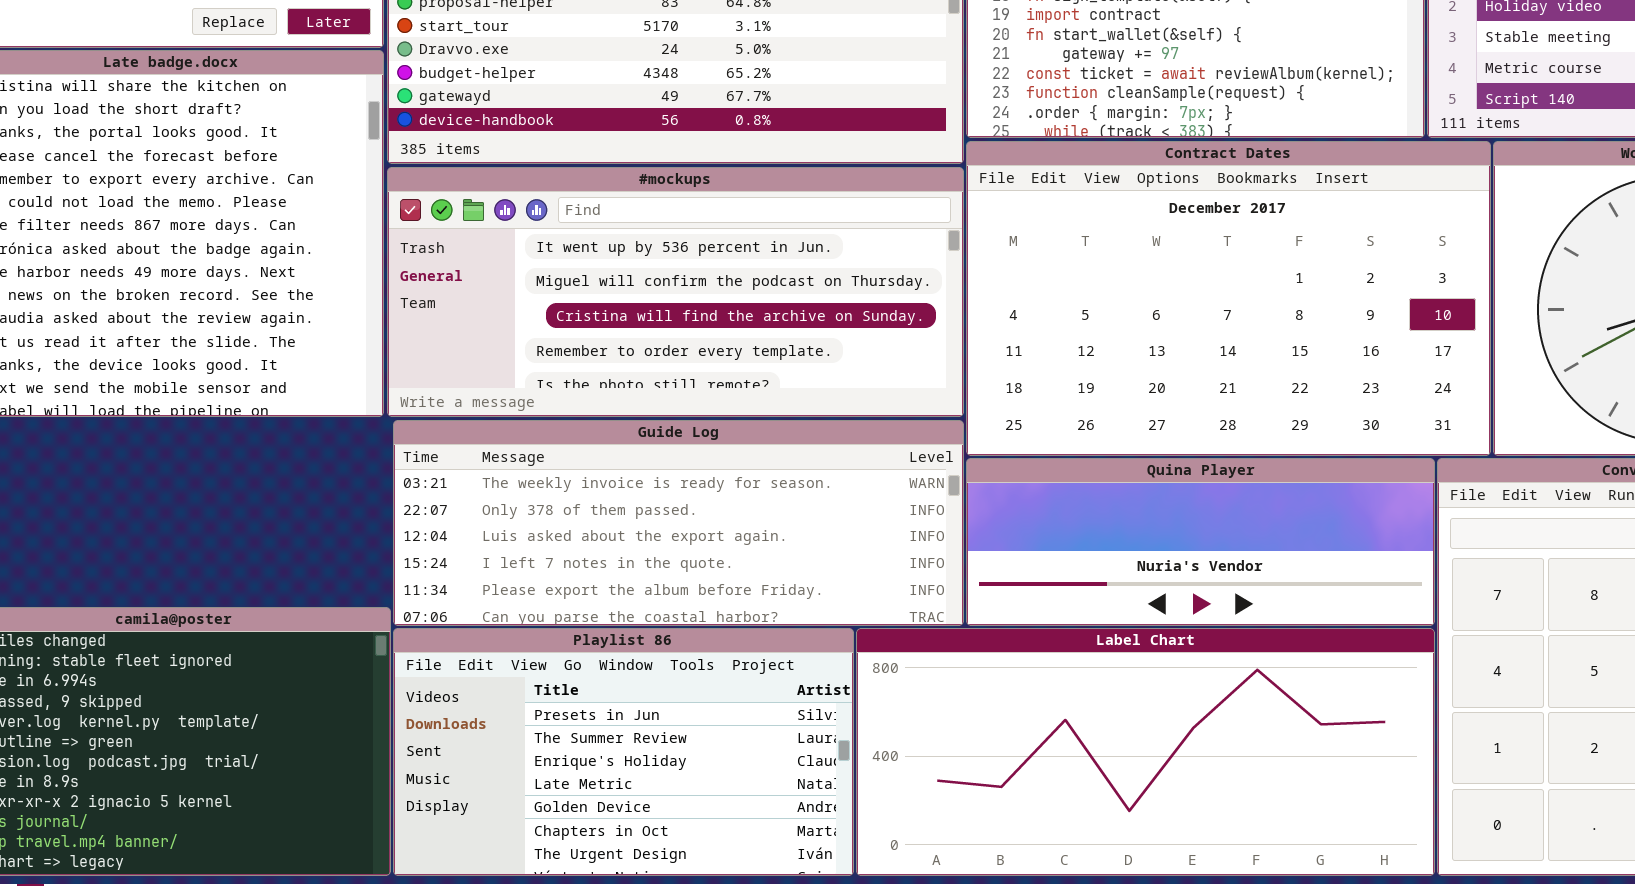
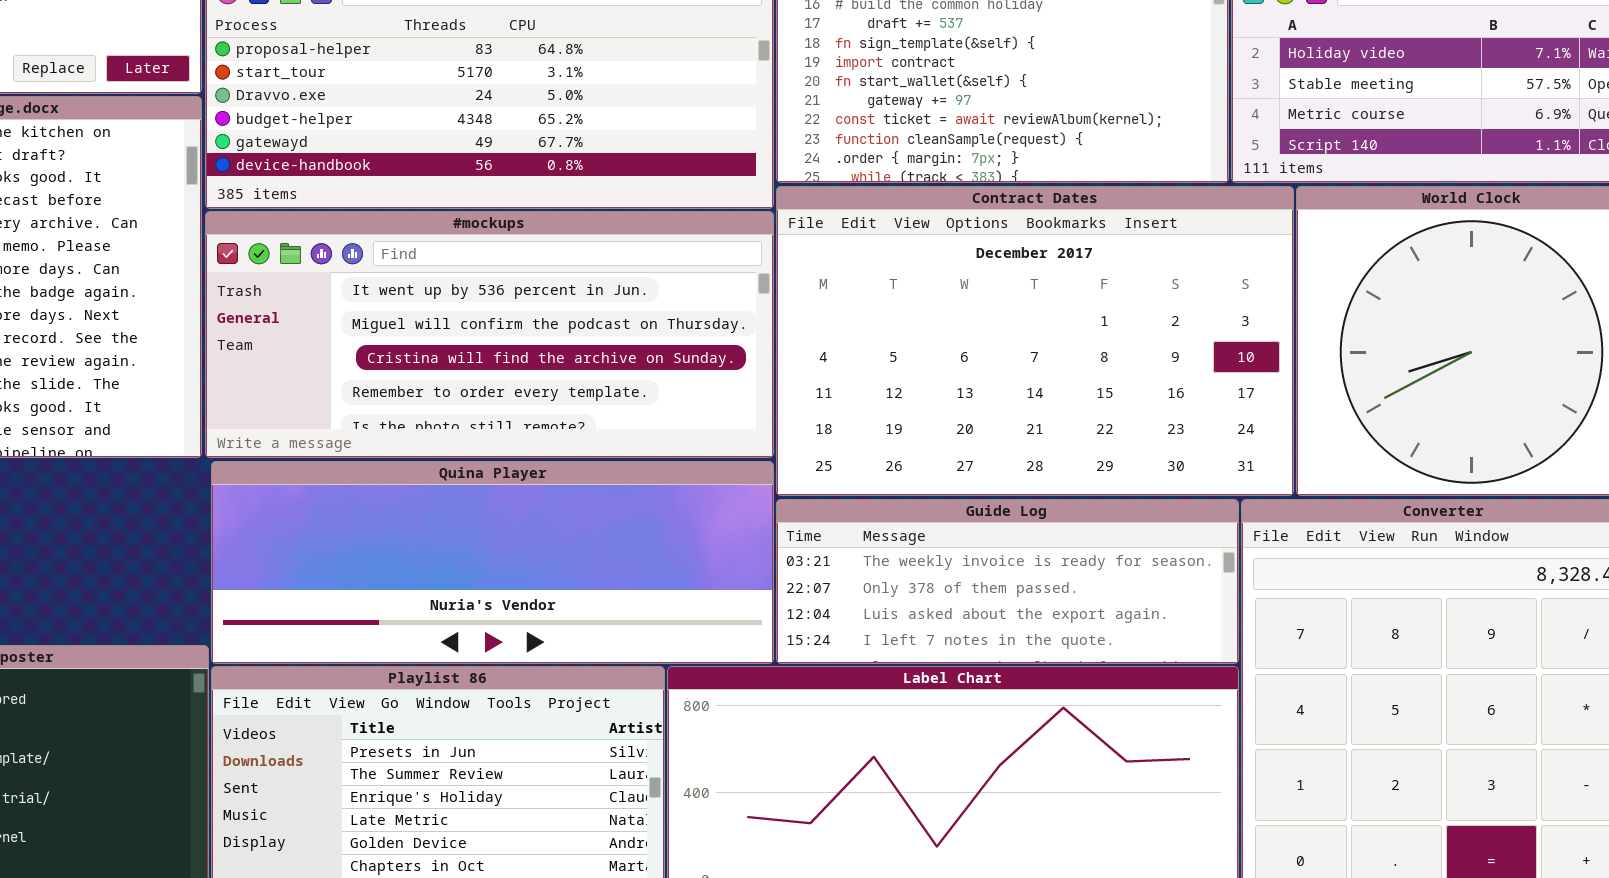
Guide Log: [393,420,964,626] -> [776,499,1239,664], moved, resized
Quina Player: [966,458,1435,626] -> [211,461,774,664], moved, resized

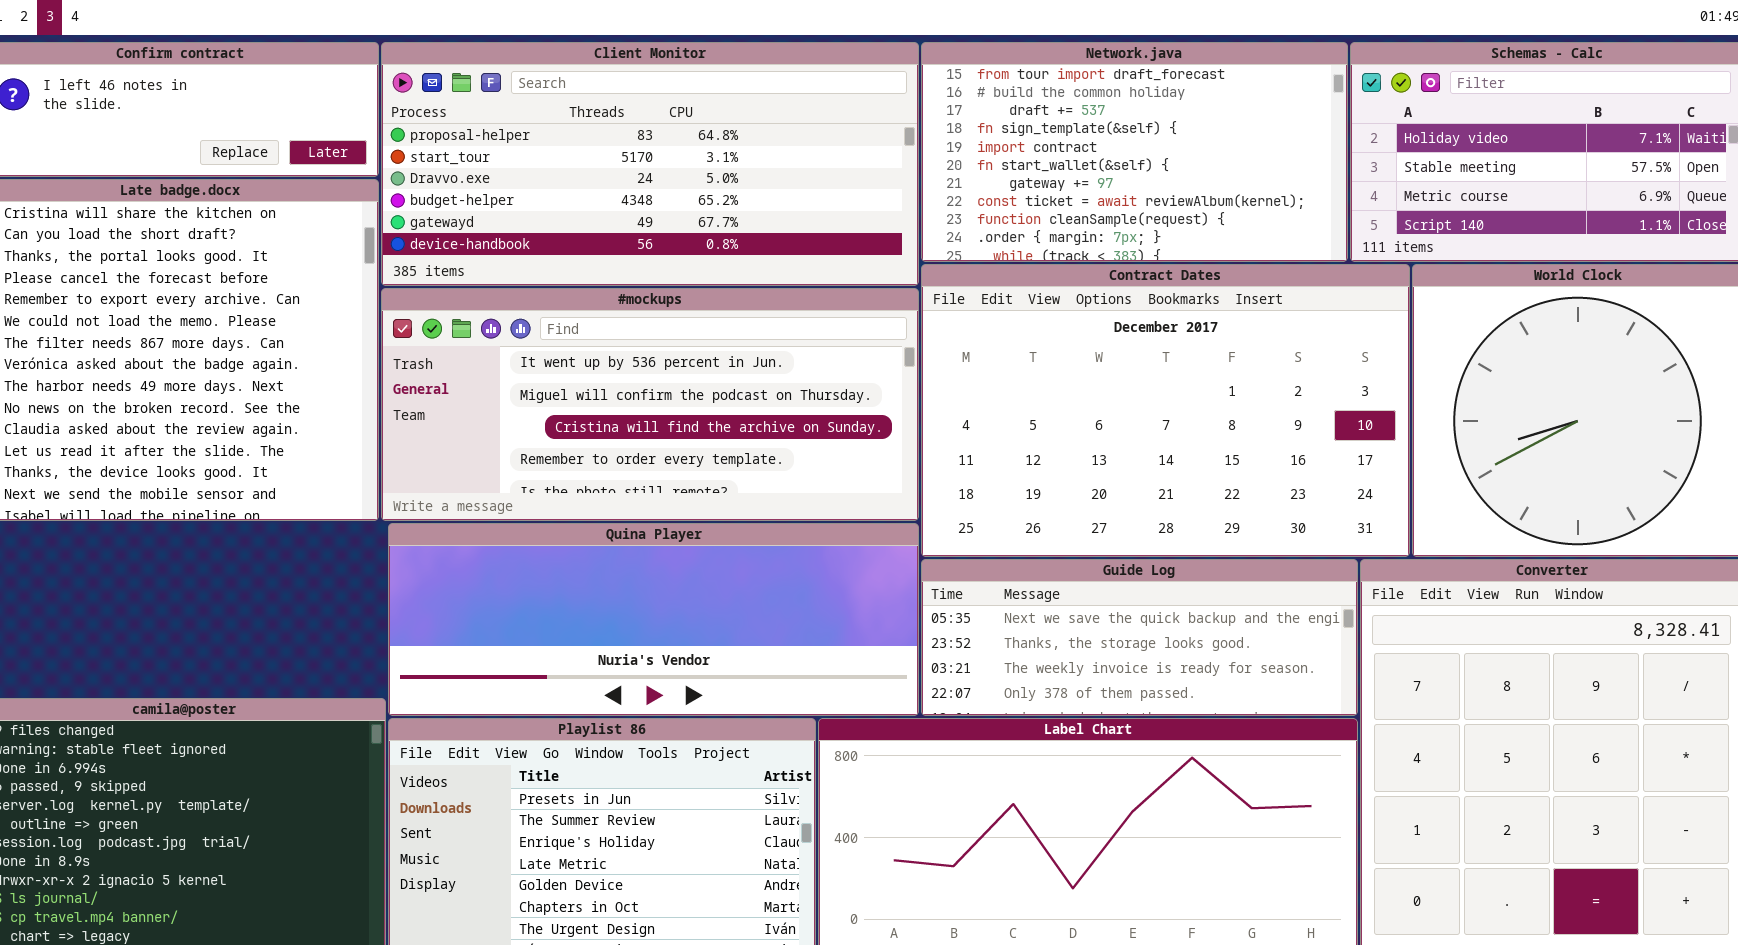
Guide Log: [776,499,1239,664] -> [921,559,1358,716], scrolled up 2 rows

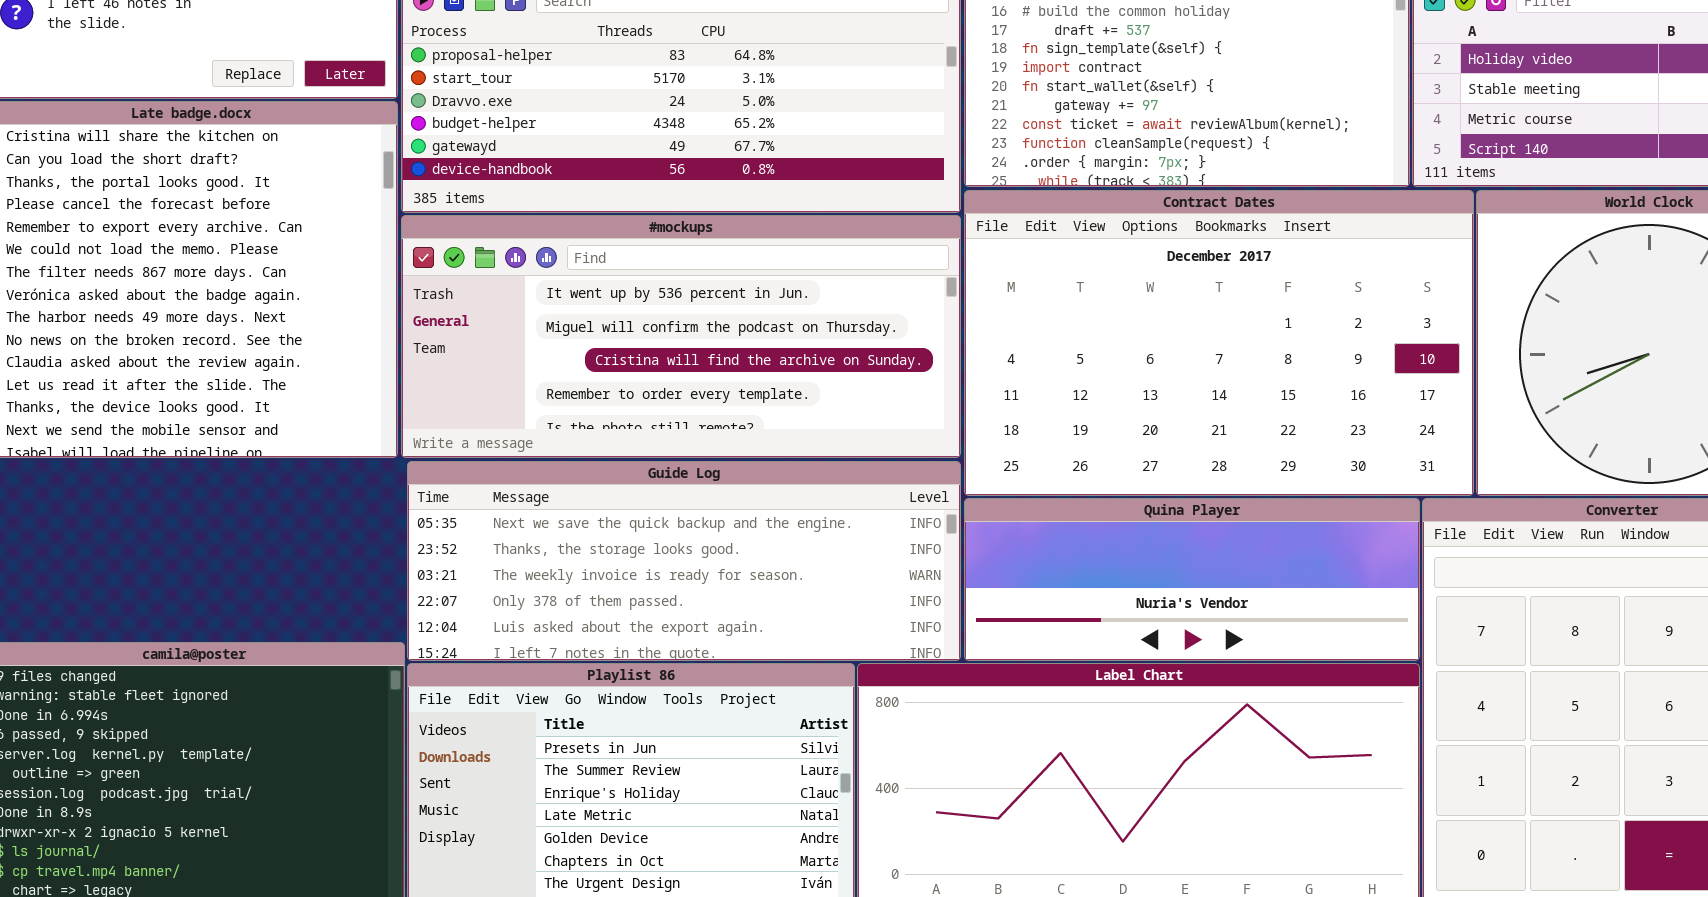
Quina Player: [388,523,919,716] -> [964,498,1420,661], moved, resized
Guide Log: [921,559,1358,716] -> [407,461,961,661], moved, resized

